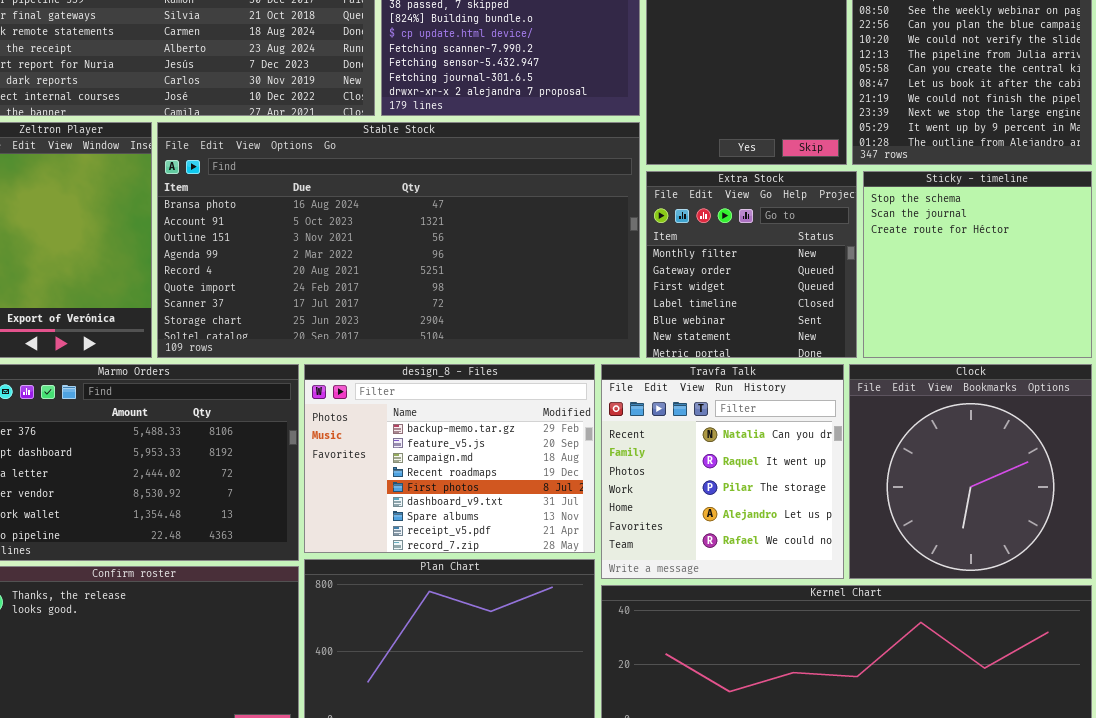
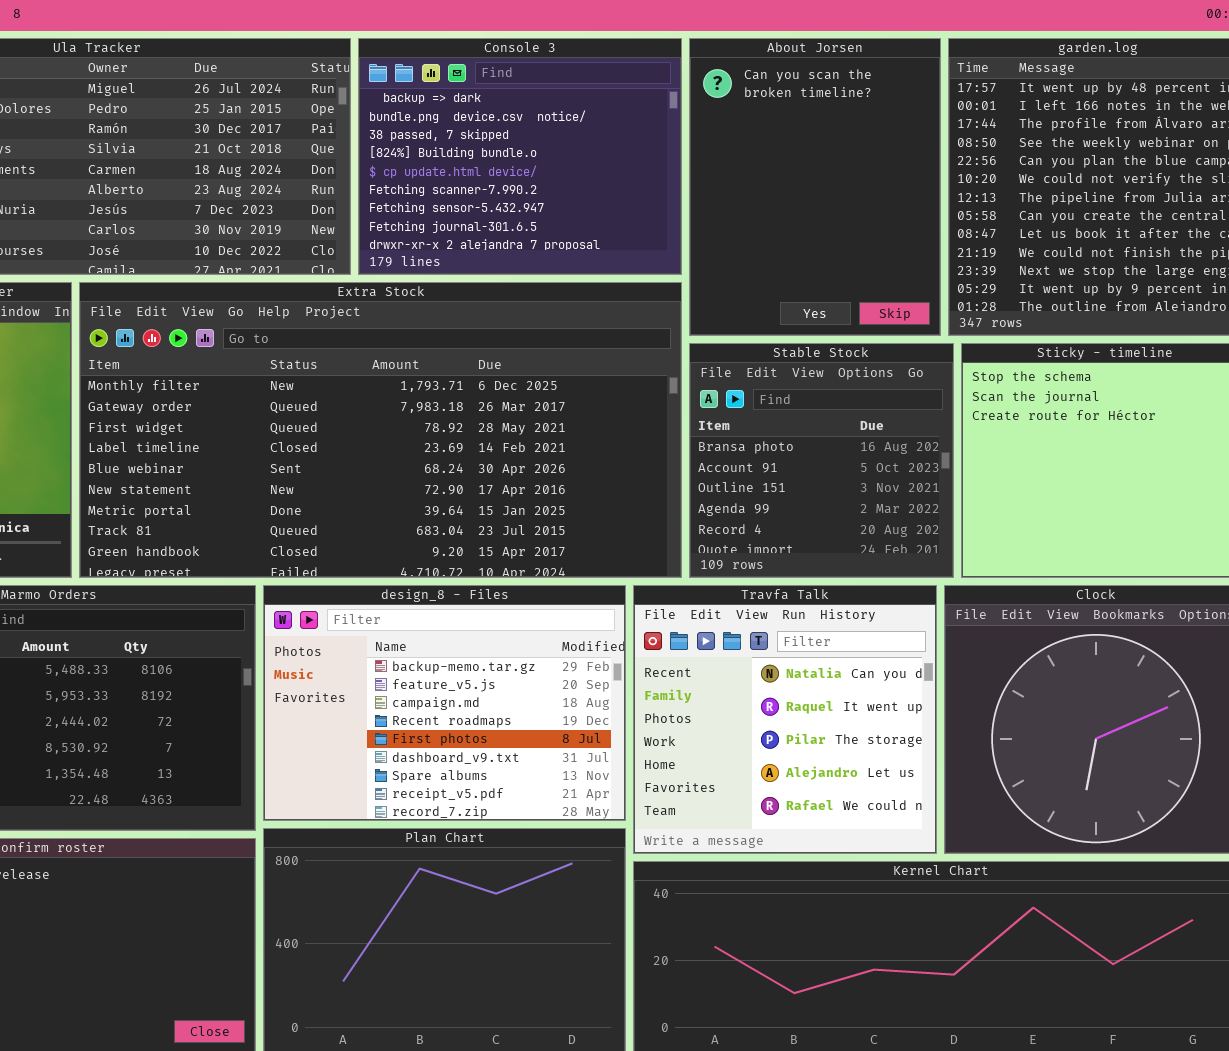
Stable Stock: [157,122,640,358] -> [689,343,954,578], moved, resized
Extra Stock: [646,171,857,358] -> [79,282,682,578], moved, resized

